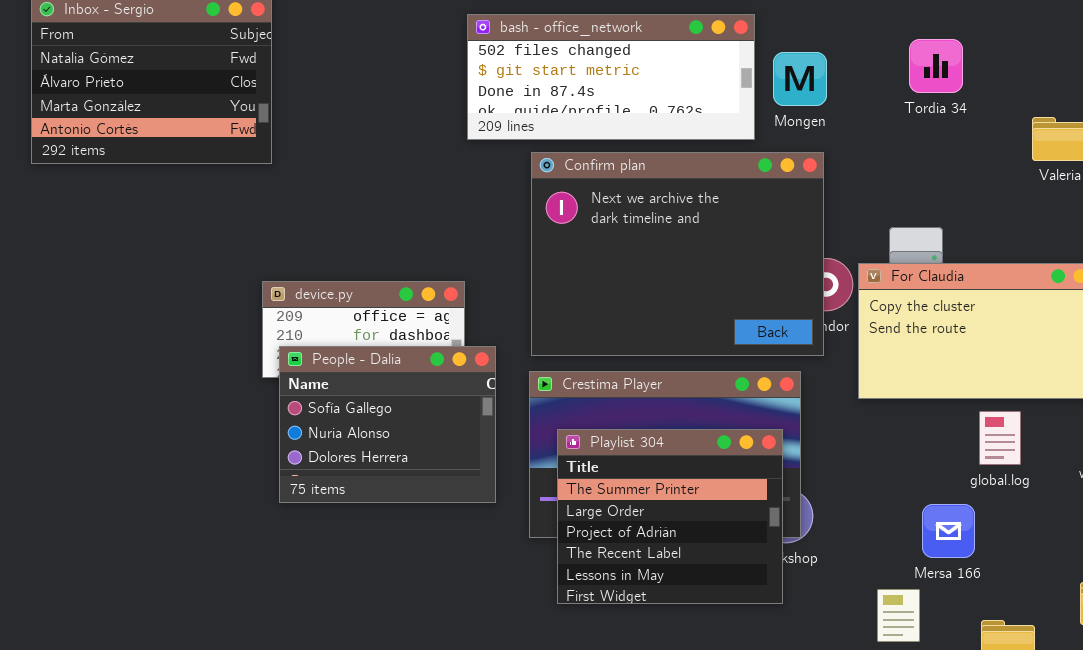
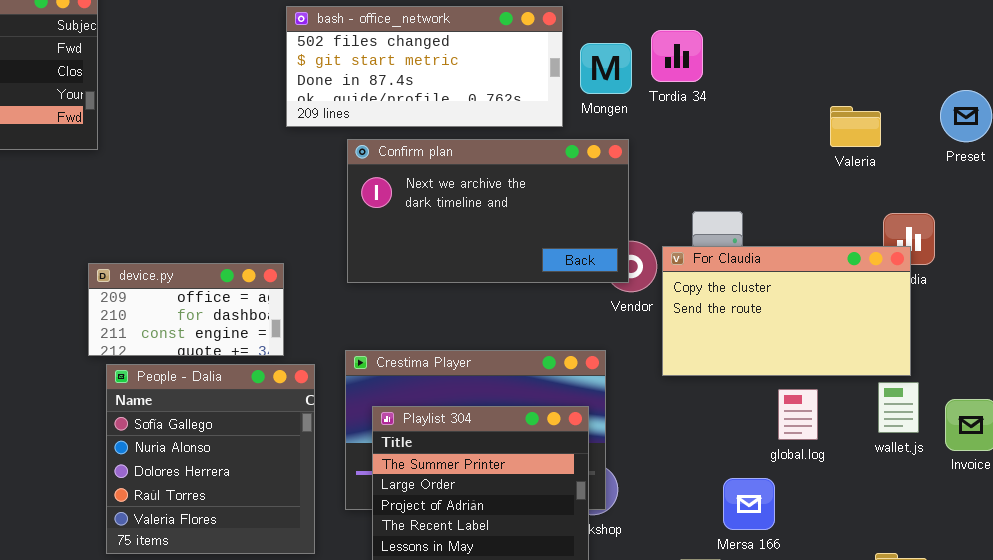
Tordia 34: [909,39,963,93] -> [651,30,703,82], moved
Confirm plan: [531,152,824,356] -> [347,139,629,283], resized
People - Dalia: [279,346,496,503] -> [106,364,315,554], moved, resized

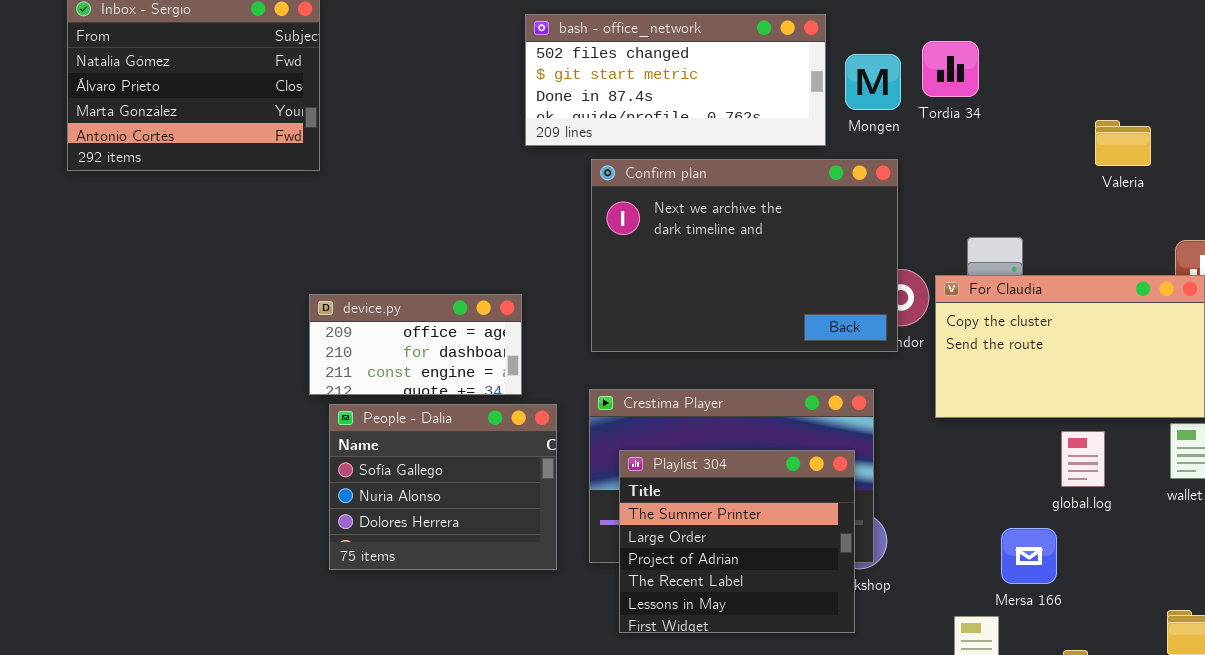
Valeria: [830,106,881,147] -> [1095,120,1151,166], moved
Confirm plan: [347,139,629,283] -> [591,159,898,352], resized
People - Dalia: [106,364,315,554] -> [329,404,557,570], resized

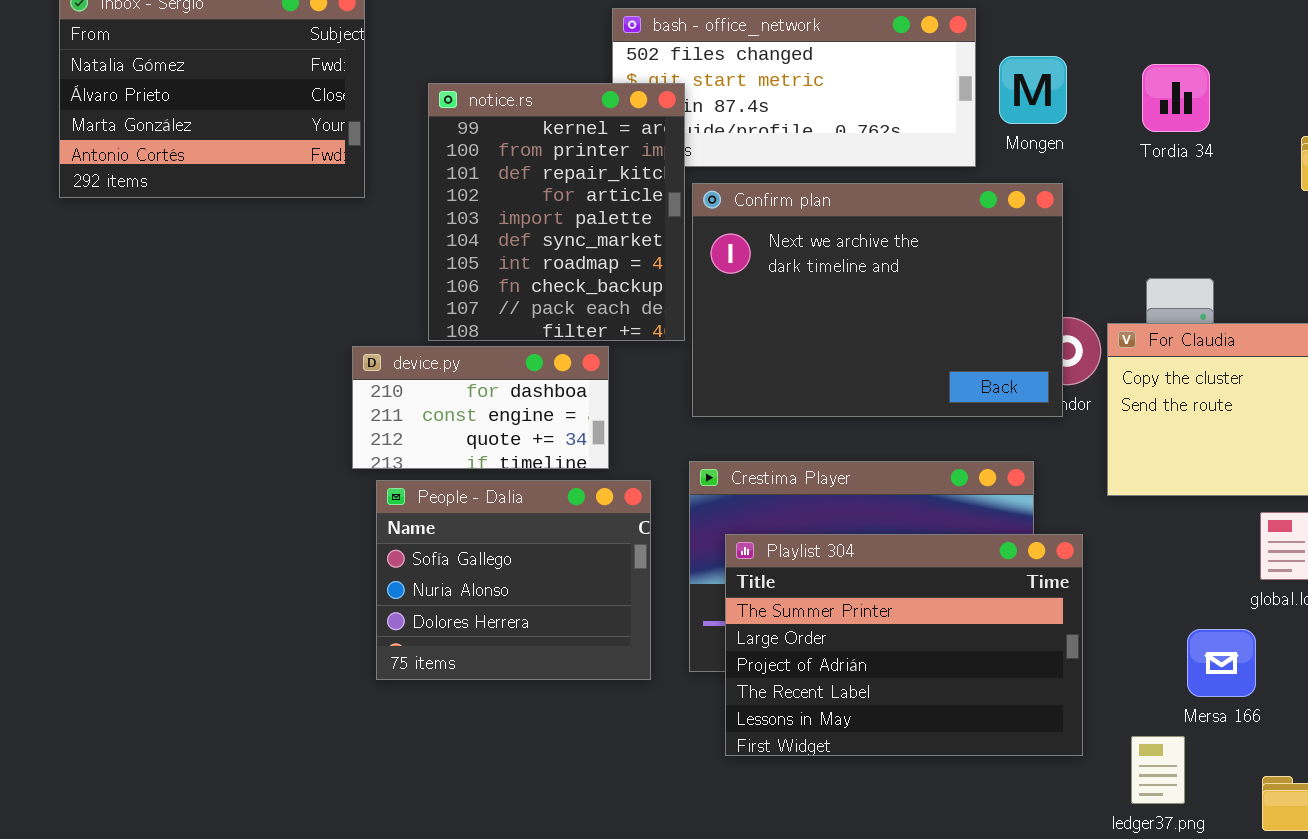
Tordia 34: [922,41,979,97] -> [1142,64,1210,132], moved
notice.rs: none -> [428,83,685,341], opened
device.py: [309,294,522,395] -> [352,346,609,469], scrolled down 1 row
Playlist 304: [619,450,855,633] -> [725,534,1083,756], resized

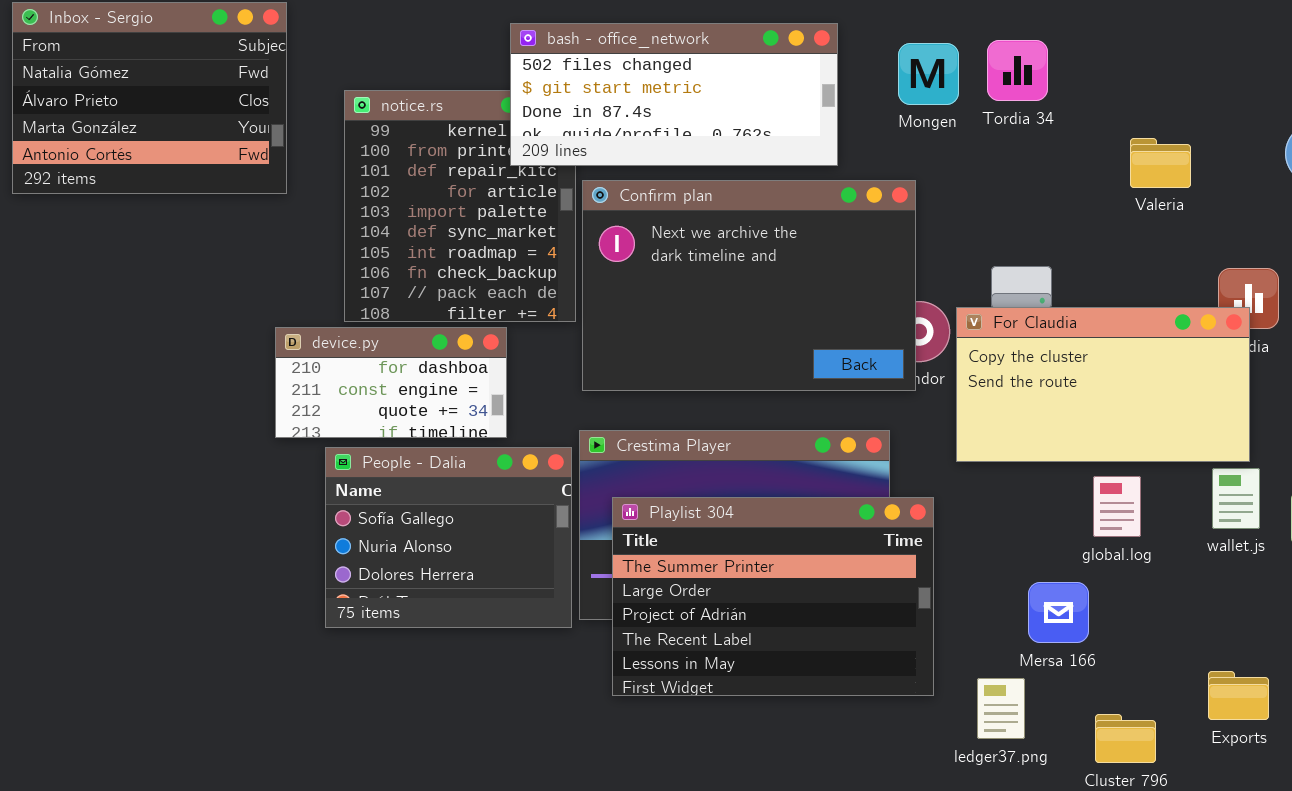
bash - office_network: [612,8,976,167] -> [510,23,838,166], raised
Mongen: [999,56,1067,124] -> [898,43,959,105], moved
Tordia 34: [1142,64,1210,132] -> [987,40,1048,101], moved
People - Dalia: [376,480,651,680] -> [325,447,572,628], moved

